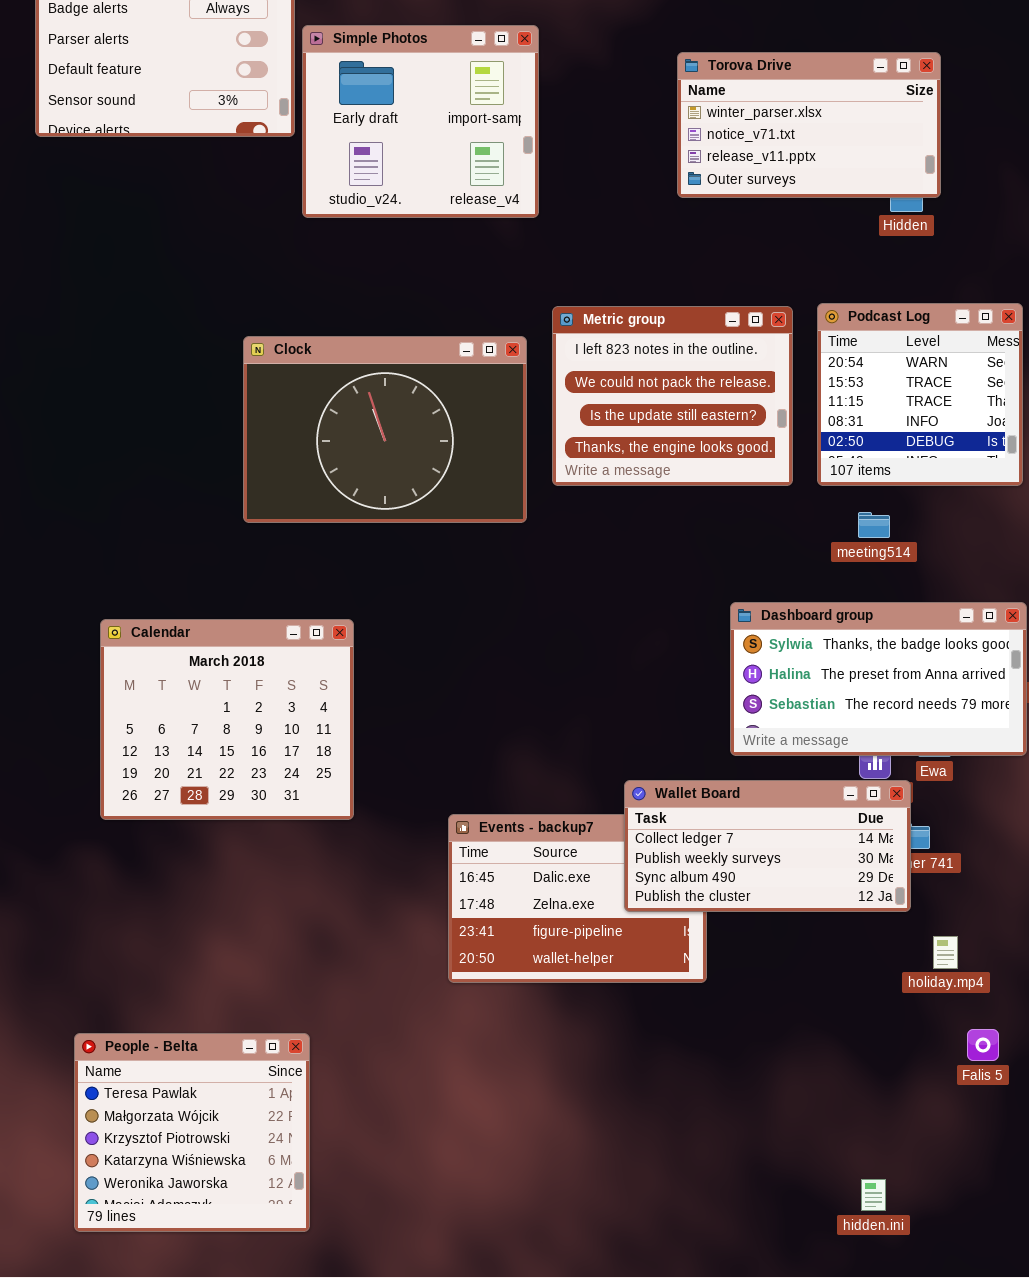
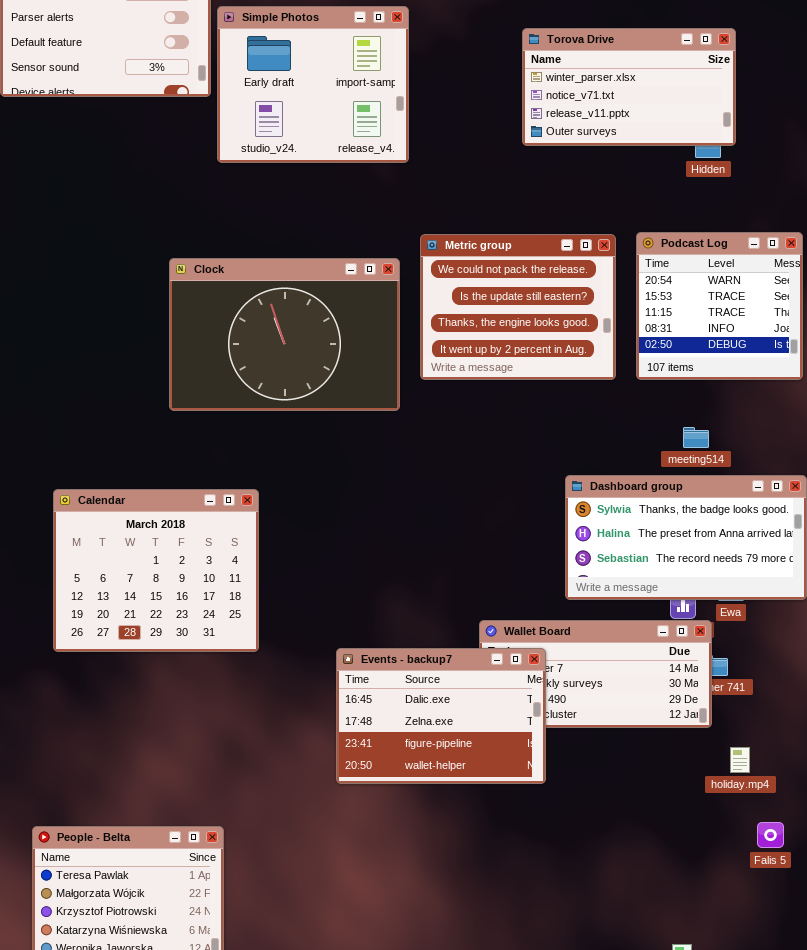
Metric group: [552,306,793,486] -> [420,234,616,380], scrolled down 1 row
meeting514: [858,512,890,538] -> [683,427,709,448], moved
Events - backup7: [448,814,707,983] -> [336,648,546,784], raised

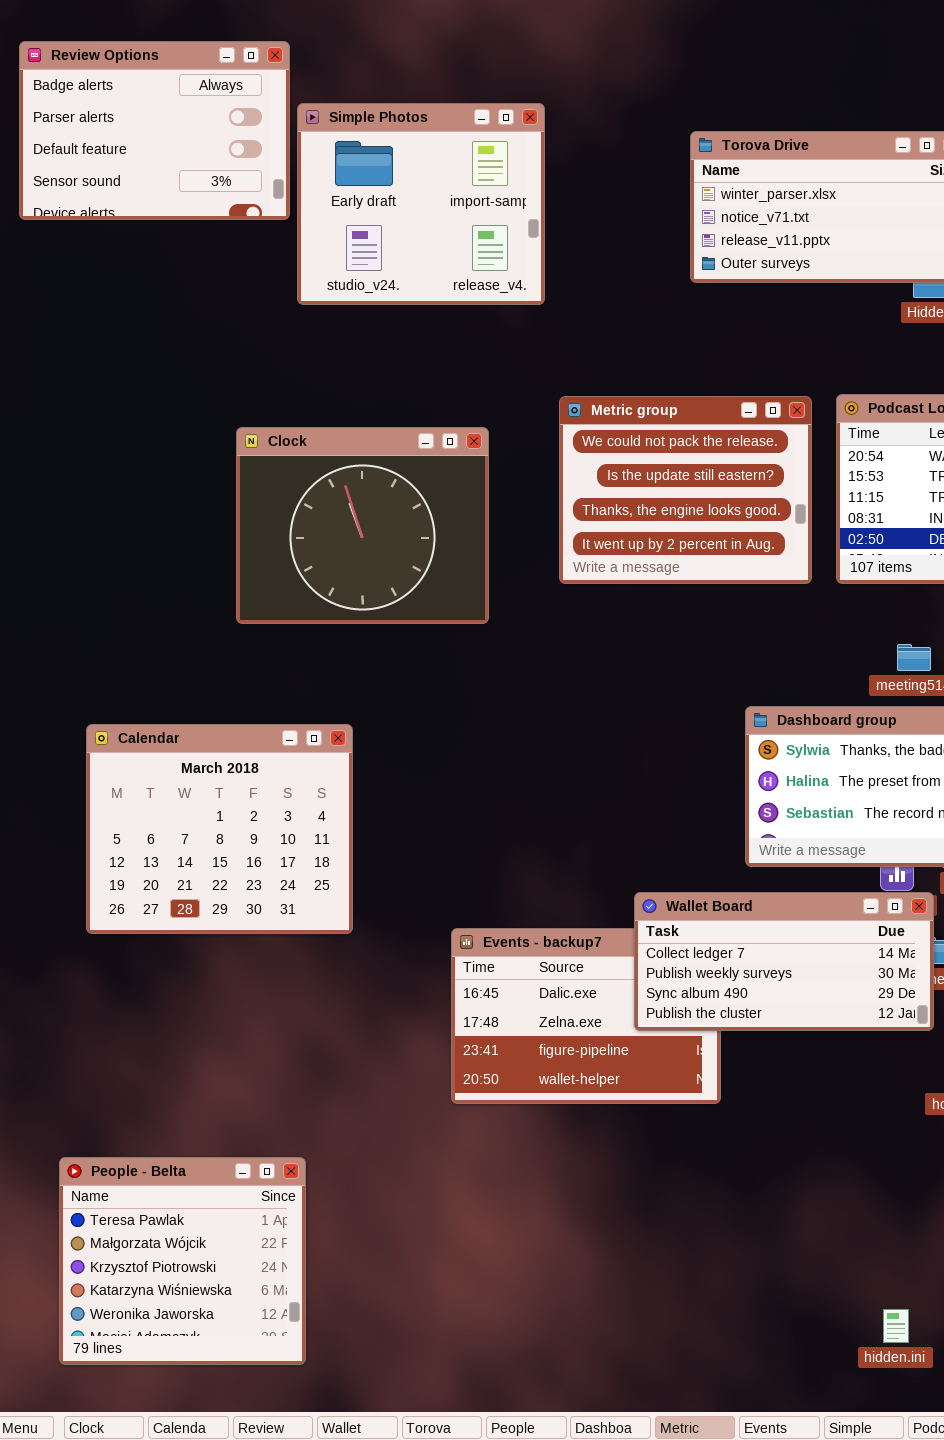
Clock: [169,258,400,411] -> [236,427,489,624], resized
Wallet Board: [479,620,712,728] -> [634,892,934,1031], raised

